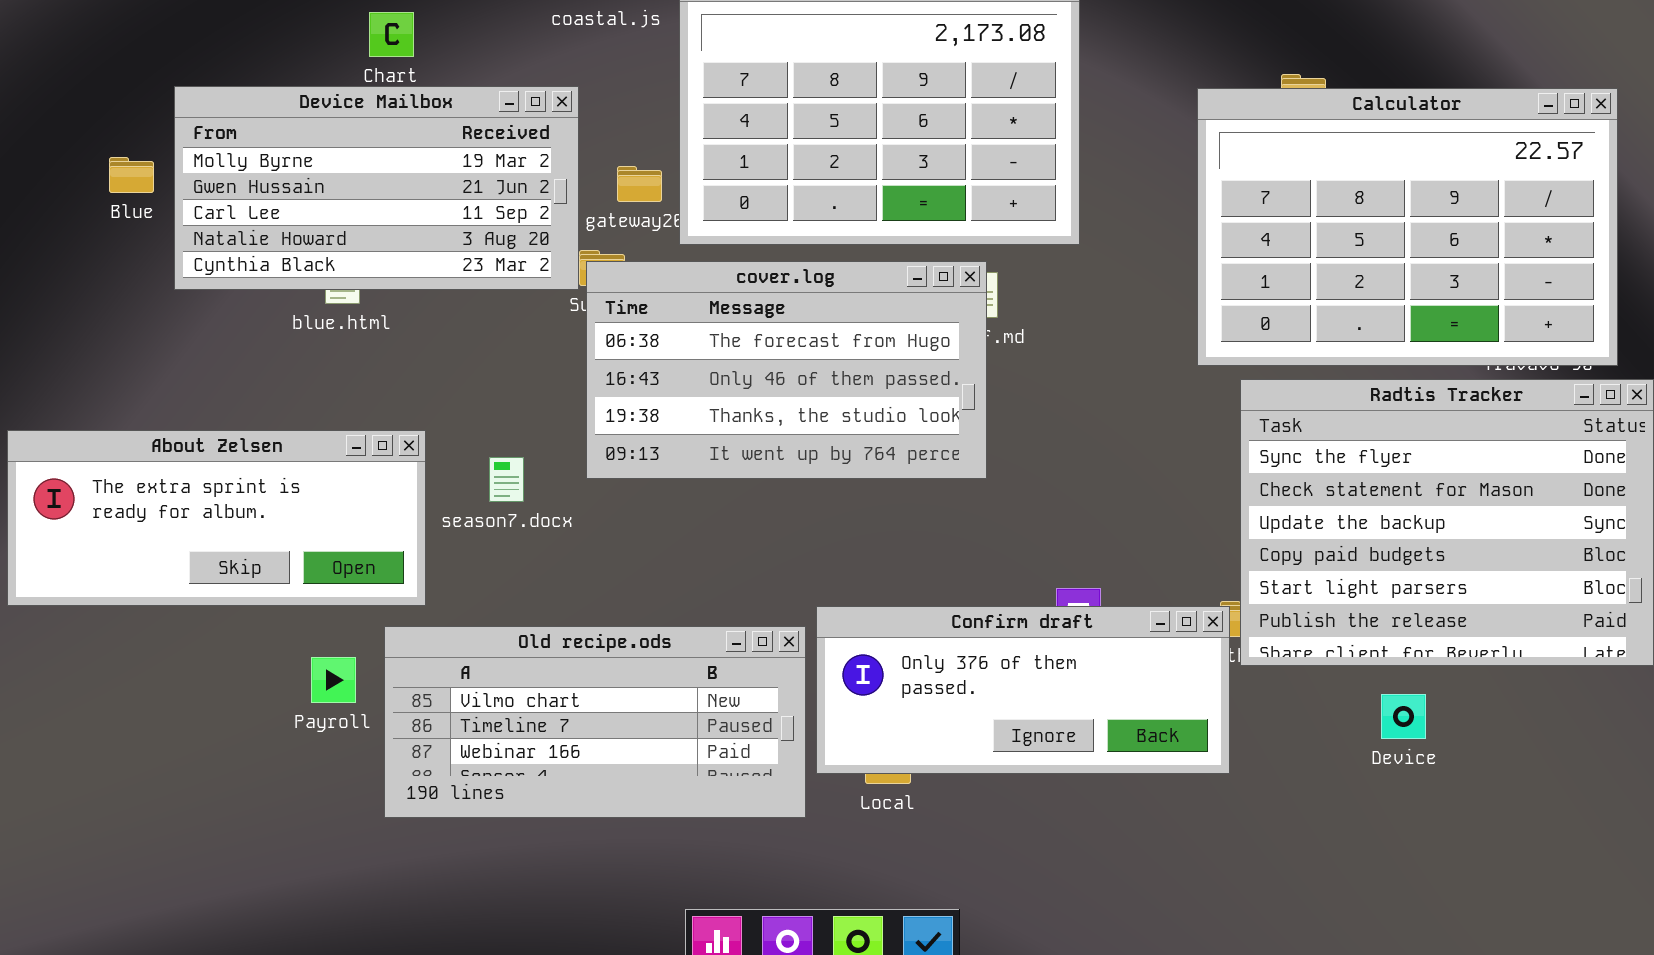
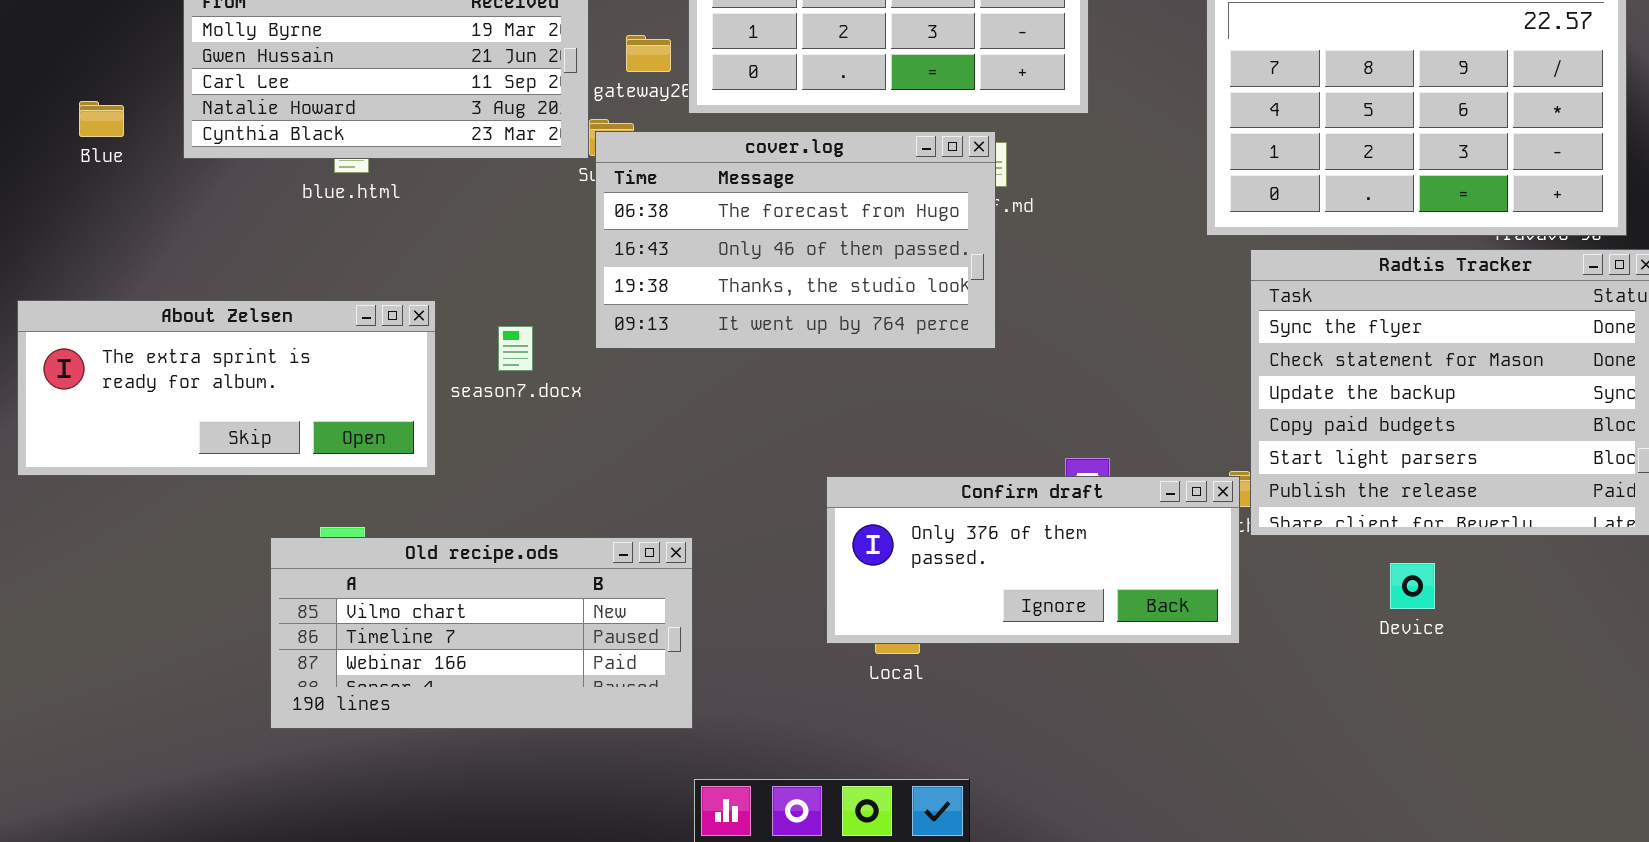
Blue: [109,157,154,193] -> [79,101,124,137], moved
Old recipe.ods: [384,626,806,818] -> [270,537,693,729], moved

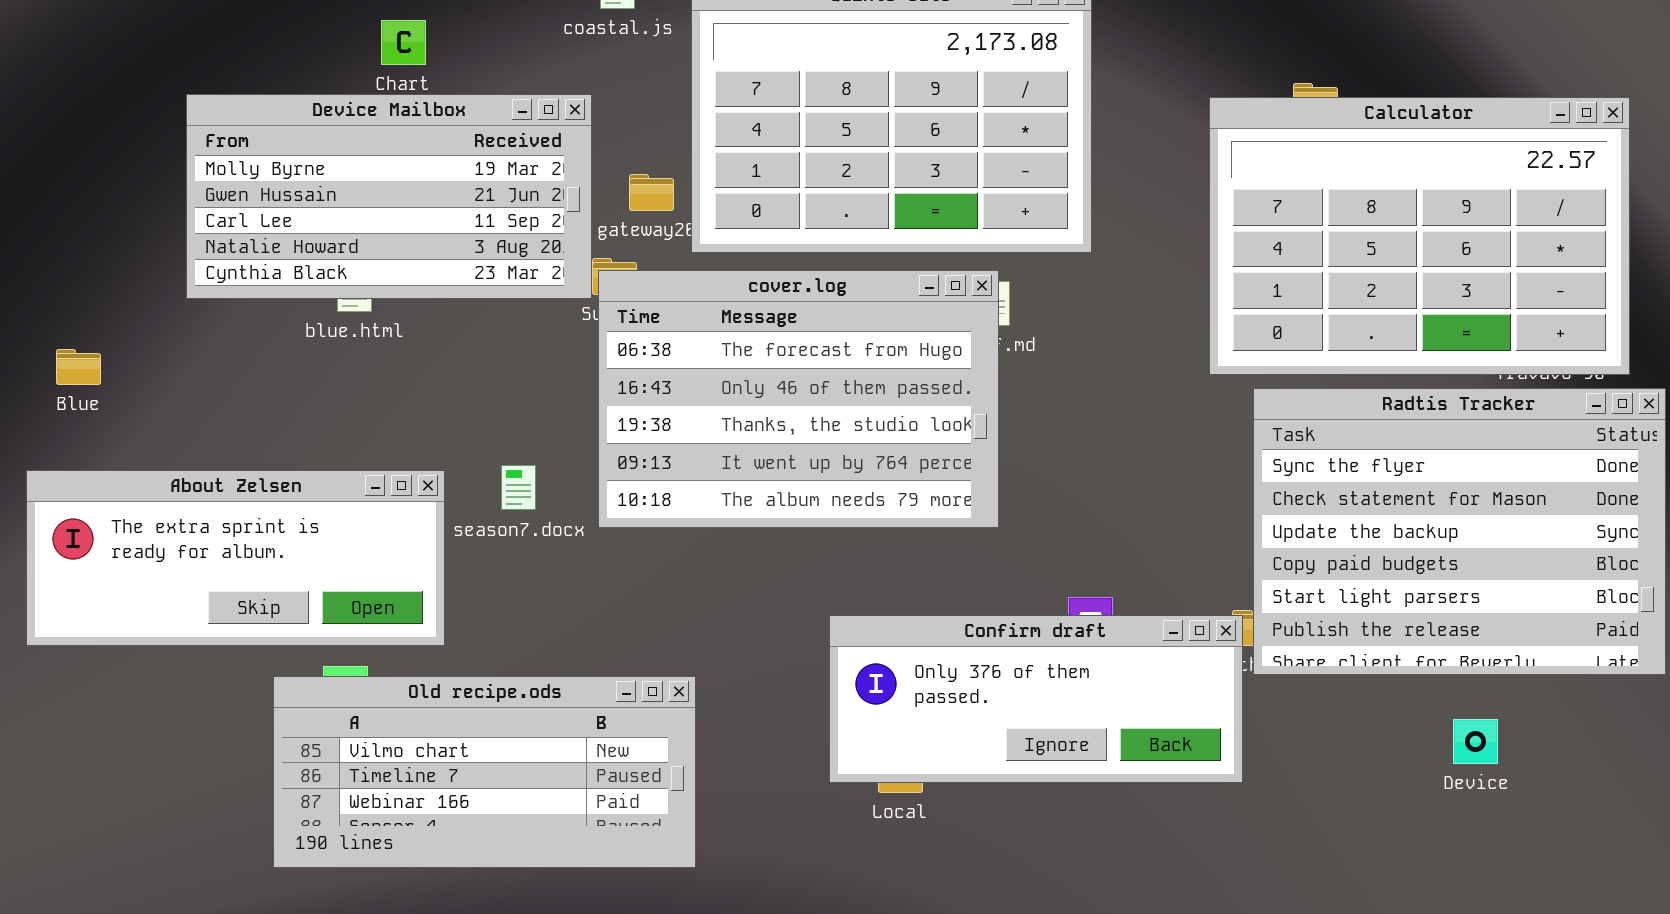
Blue: [79,101,124,137] -> [56,349,101,385], moved
cover.log: [595,131,996,349] -> [598,270,999,528], resized
About Zelsen: [17,300,436,476] -> [26,470,445,646], moved
Device: [1390,563,1435,609] -> [1453,719,1498,764], moved

